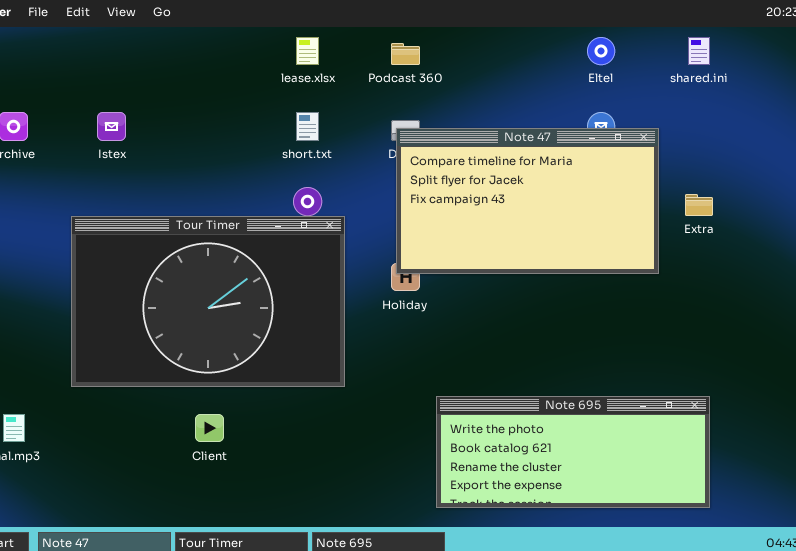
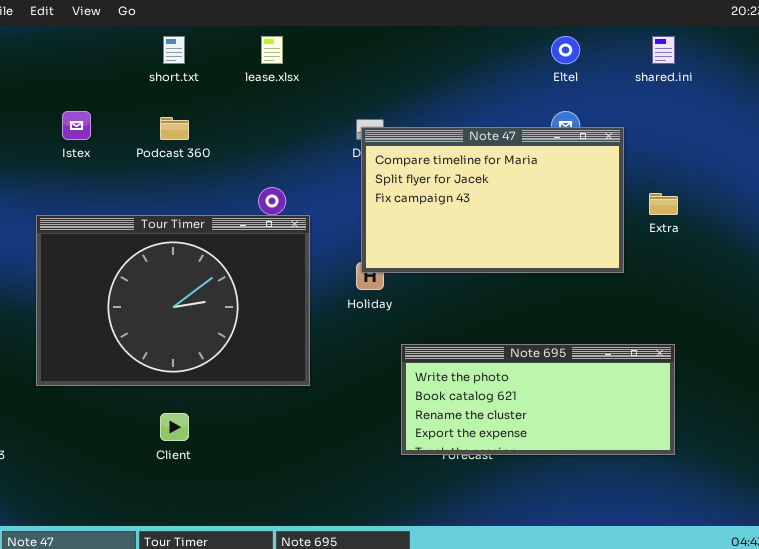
Podcast 360: [391,43,420,65] -> [160,117,189,140], moved
short.txt: [296,112,319,141] -> [163,36,185,64], moved
Note 695: [436,396,710,508] -> [401,344,675,455], moved

